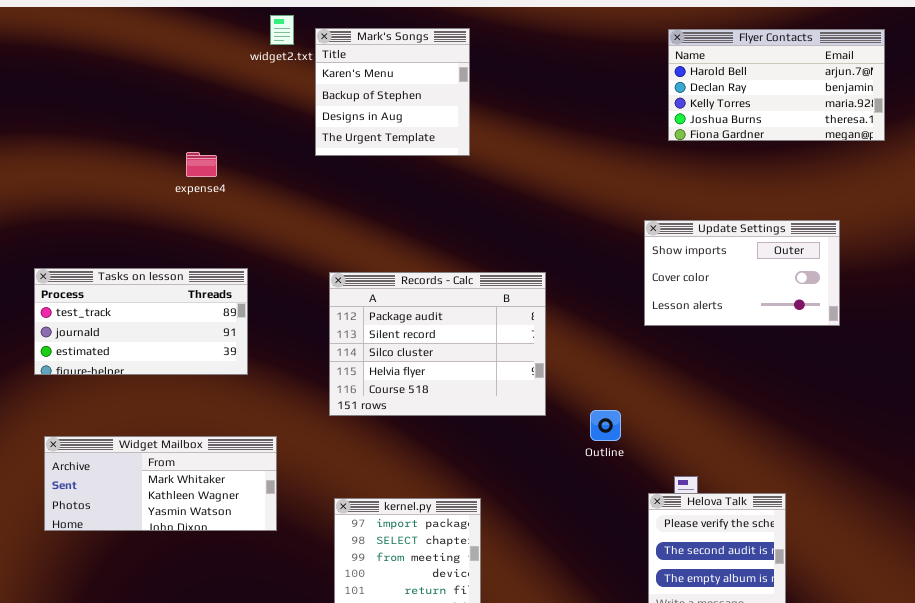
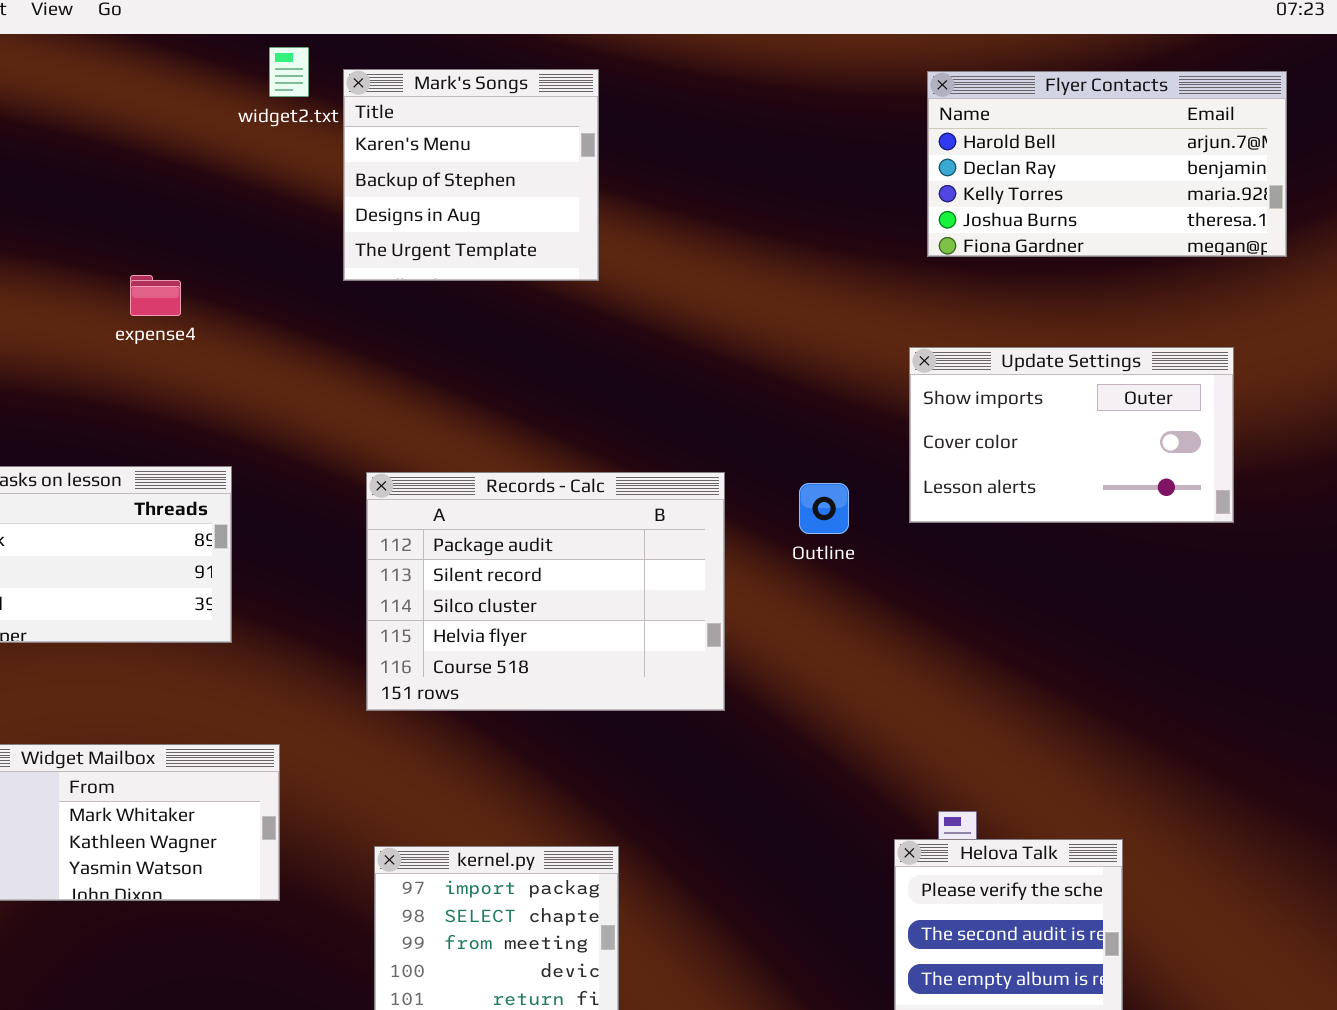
Update Settings: [644,220,840,326] -> [909,347,1234,523], moved
Outline: [590,410,621,441] -> [799,483,849,534], moved

